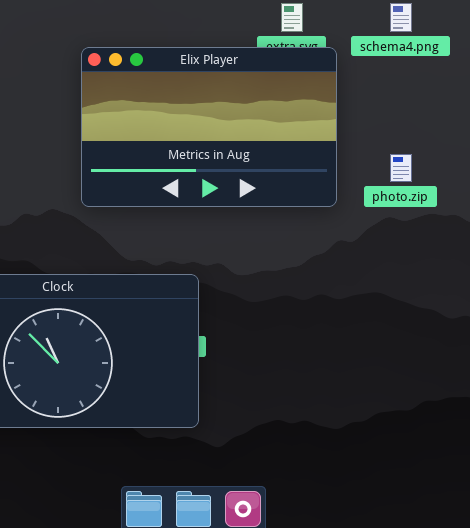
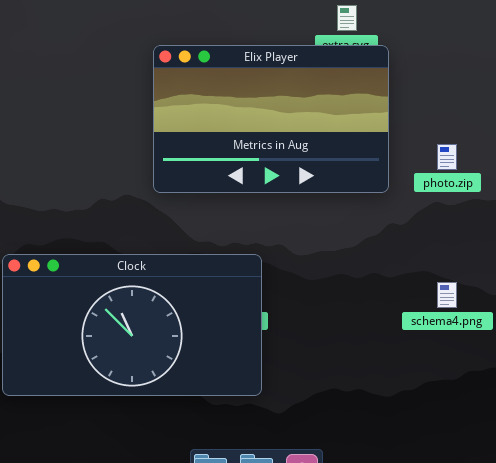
schema4.png: [390,3,412,32] -> [437,282,457,308], moved

